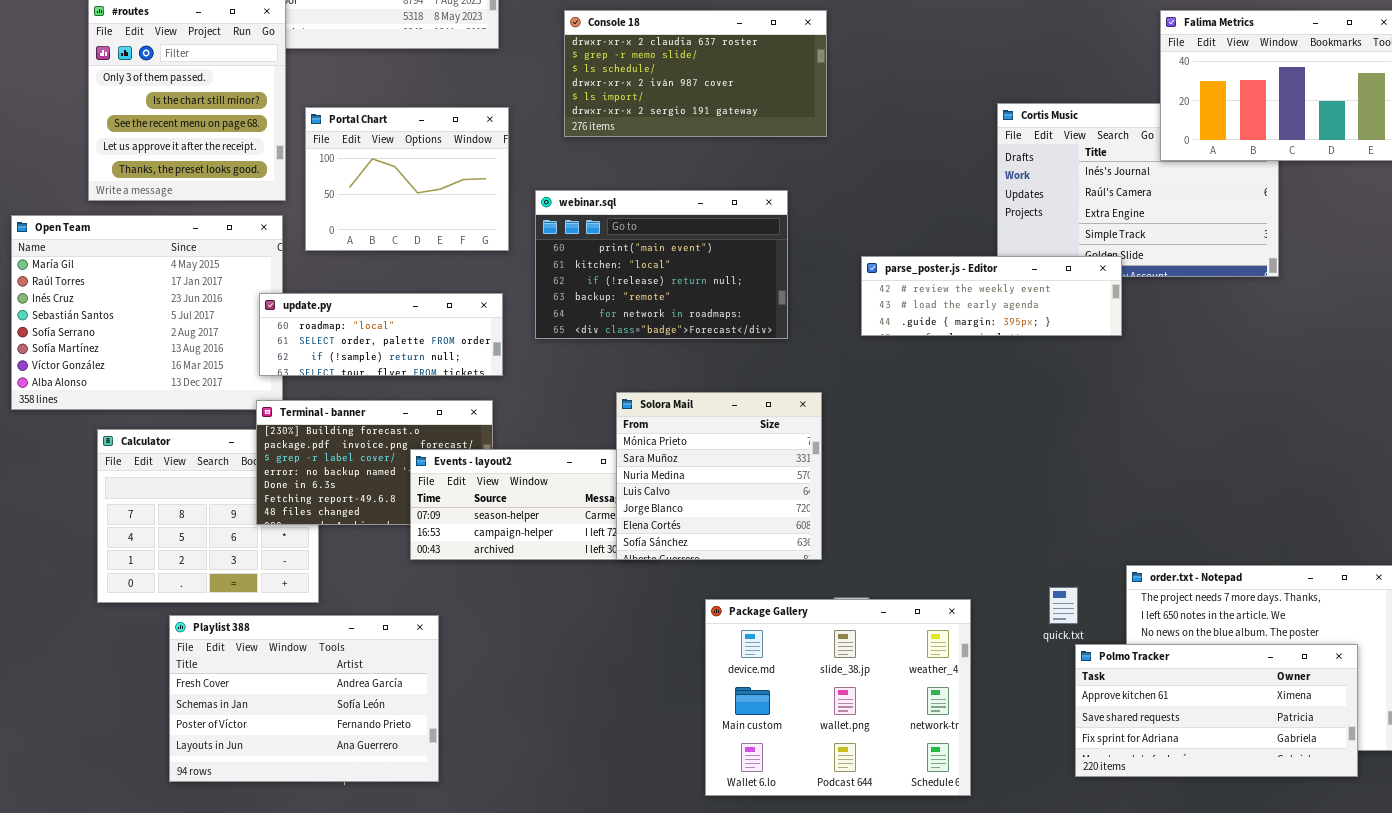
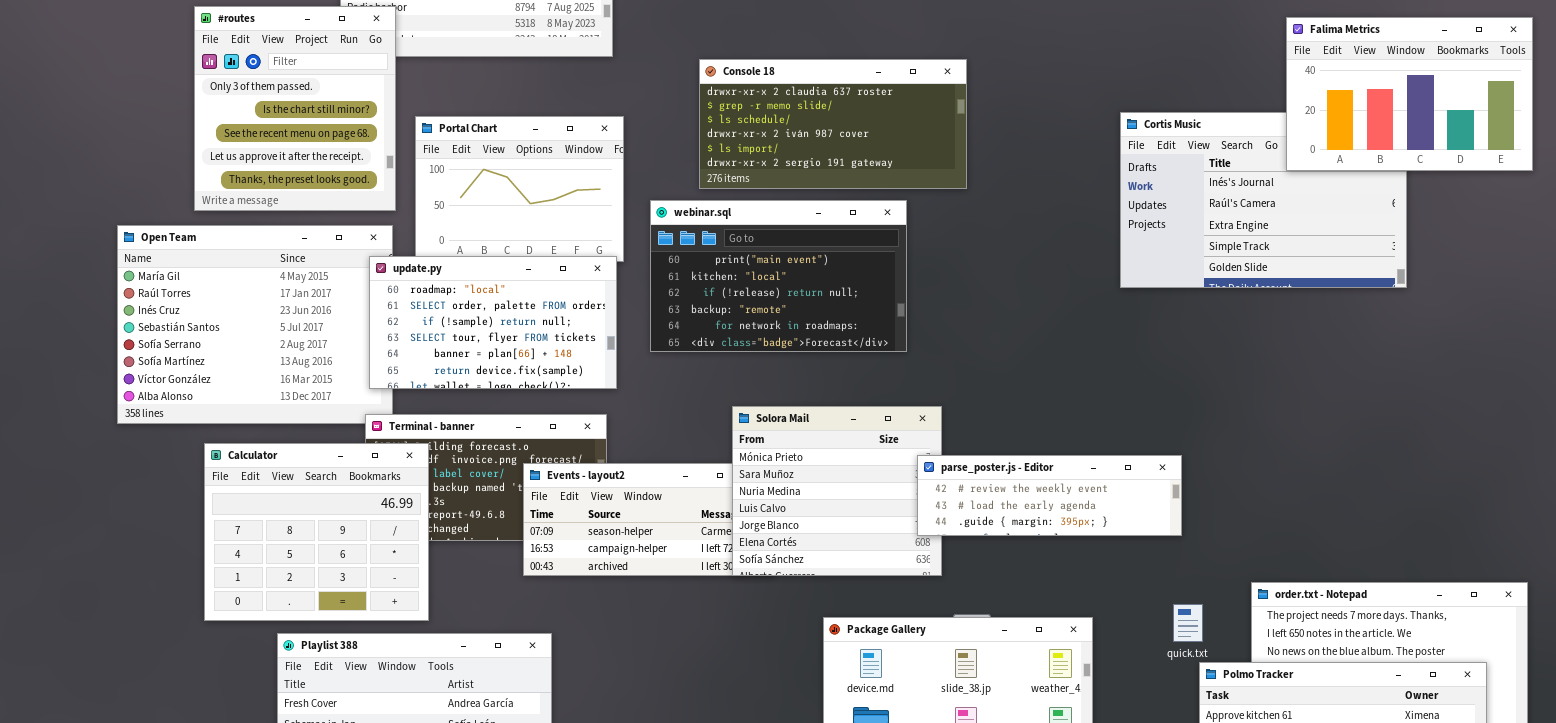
Console 18: [564,10,827,137] -> [699,59,967,189], moved
parse_poster.js - Editor: [861,256,1122,336] -> [917,455,1182,536], moved
update.py: [259,293,503,376] -> [369,256,617,389], resized
Calculator: [97,429,319,603] -> [204,443,429,621], raised

